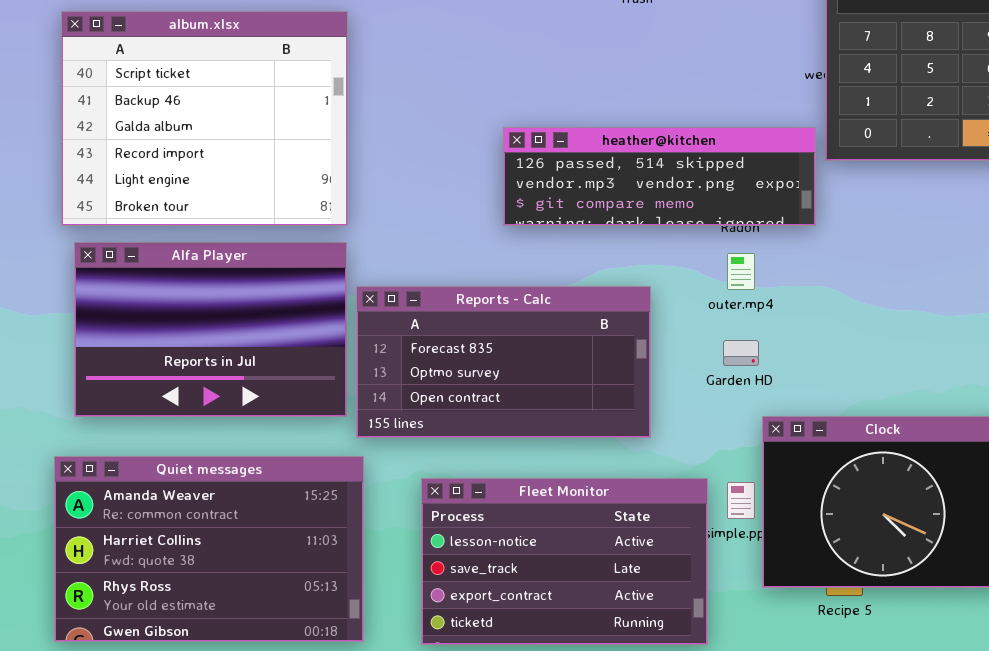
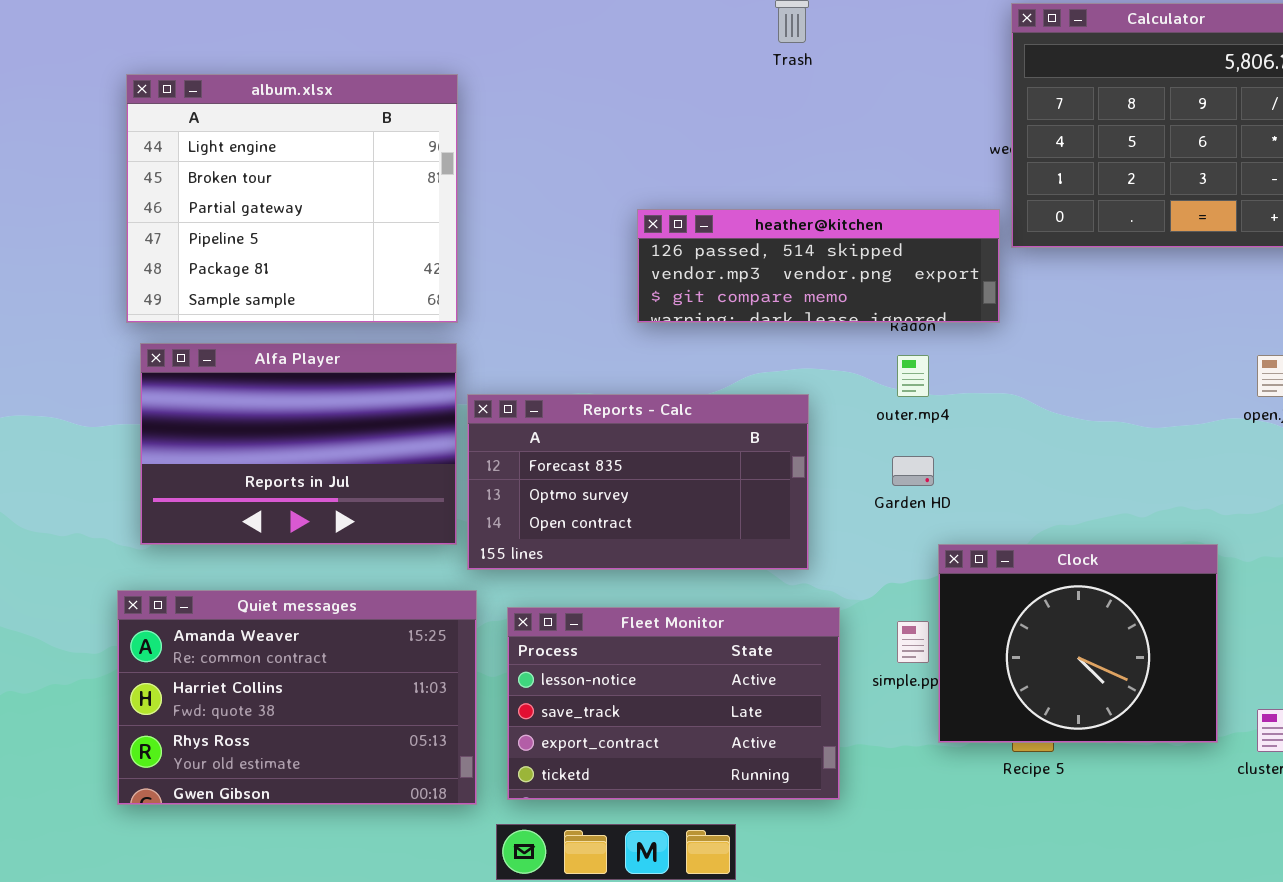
album.xlsx: [61,11,348,226] -> [126,74,458,323], scrolled down 4 rows
Fleet Monitor: [421,478,708,645] -> [507,607,840,800], moved

